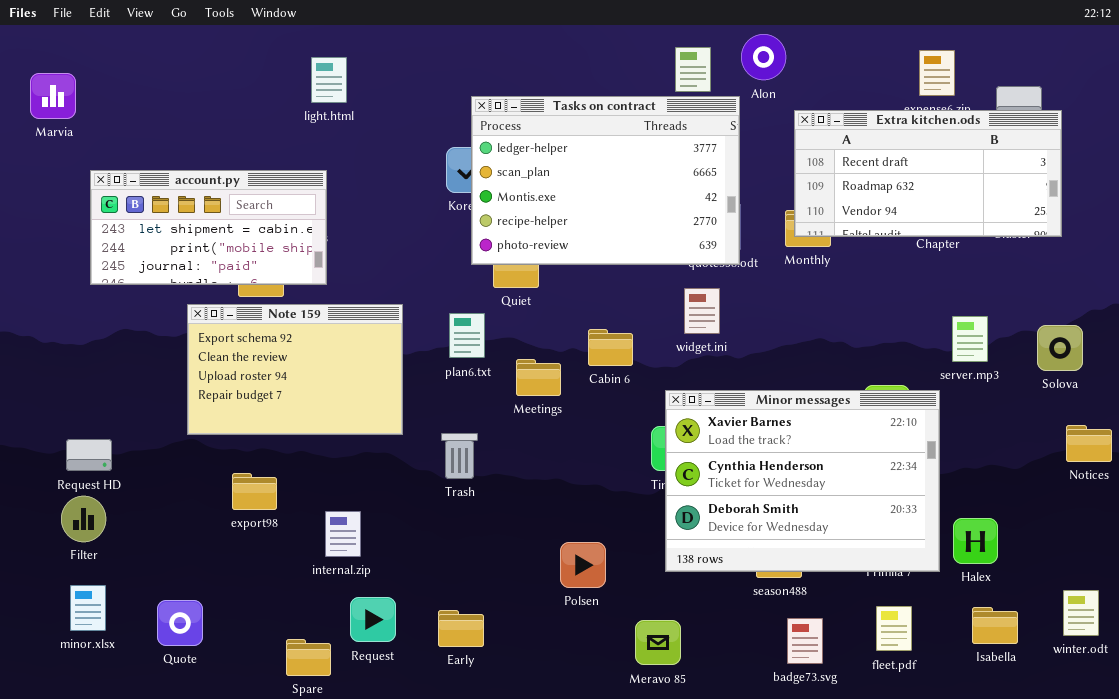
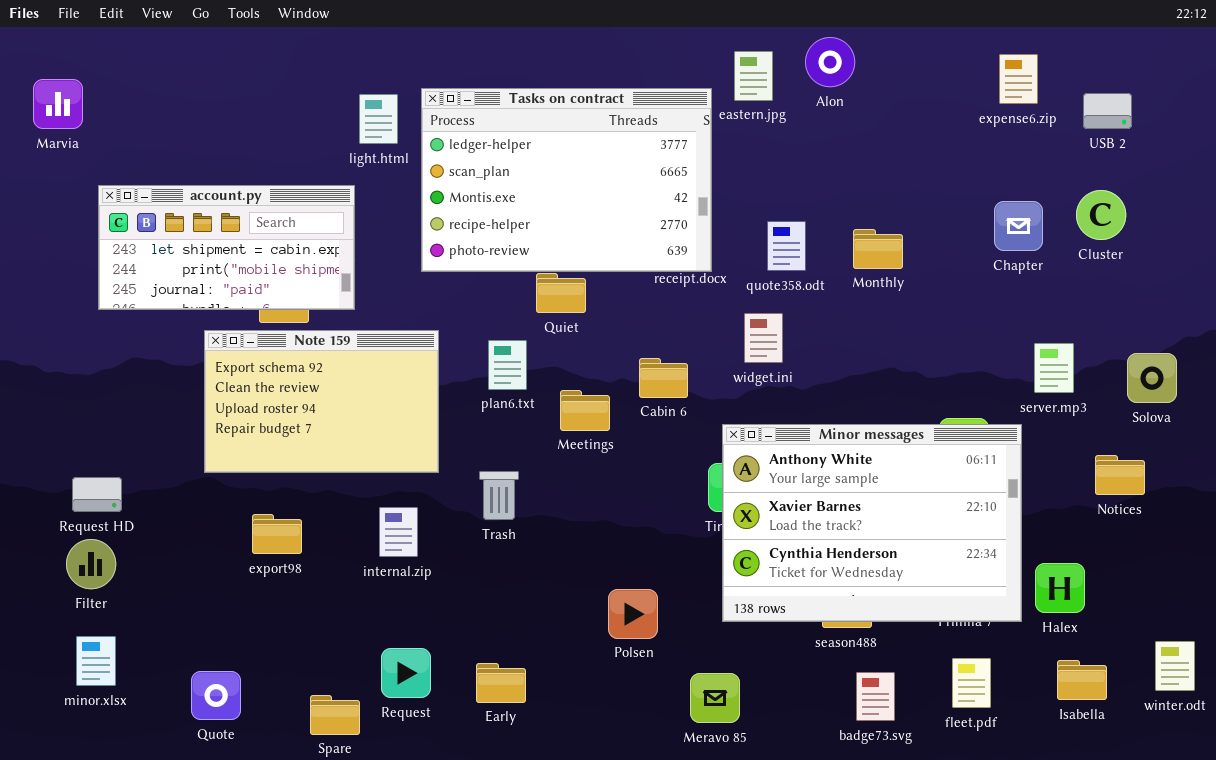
light.html: [311,57,347,103] -> [359,94,398,144], moved
Tasks on contract: [471,96,740,265] -> [421,88,712,272], moved
Extra kitchen.ods: [794,110,1062,237] -> none, closed
Minor messages: [665,390,940,572] -> [722,424,1022,622], scrolled up 1 row
Notices: [1066,425,1112,462] -> [1095,455,1145,495], moved
internal.zip: [325,511,361,557] -> [379,507,418,557], moved
Quote: [157,600,203,646] -> [191,671,241,720], moved

